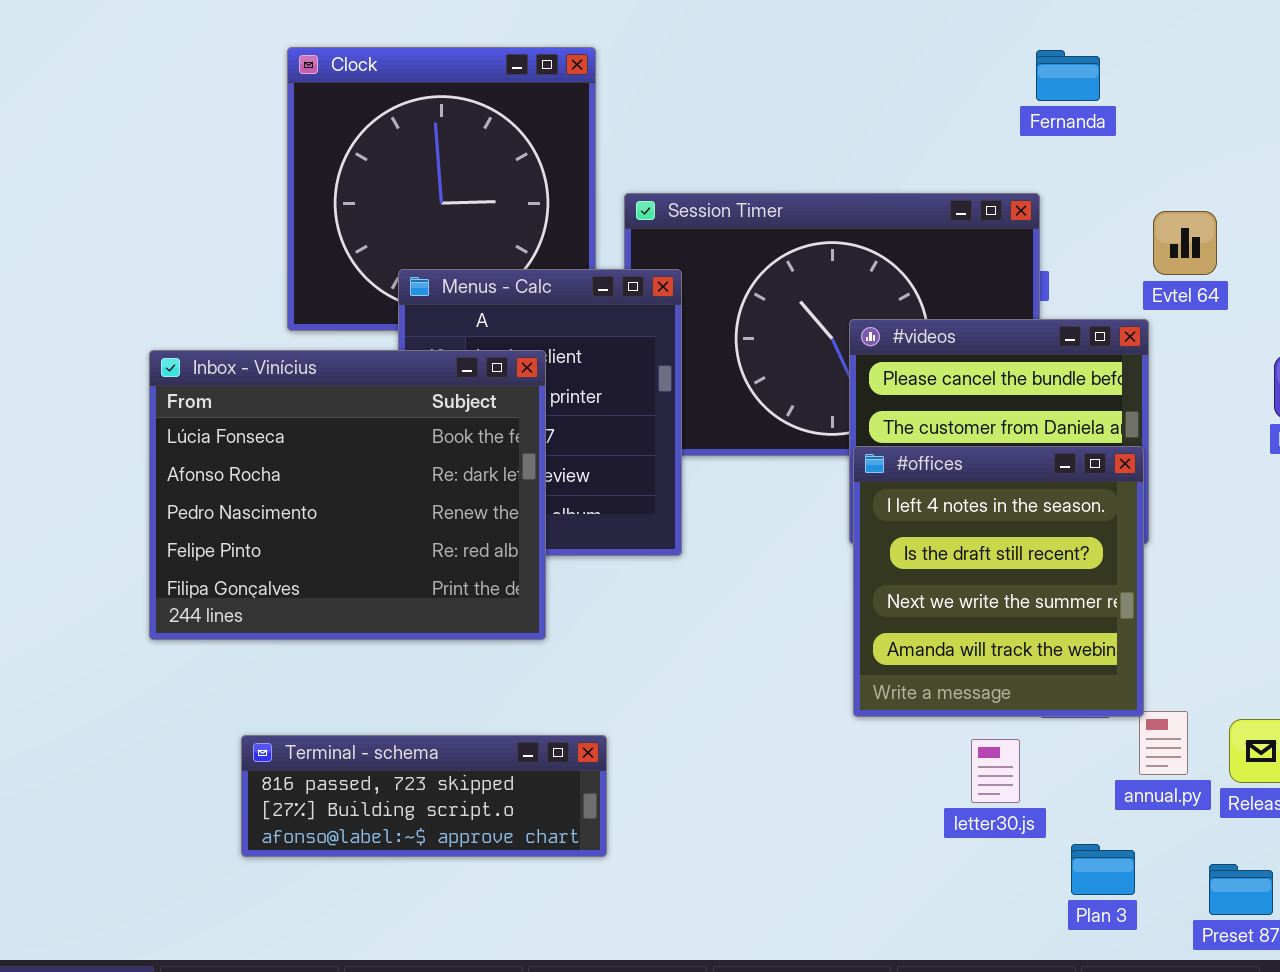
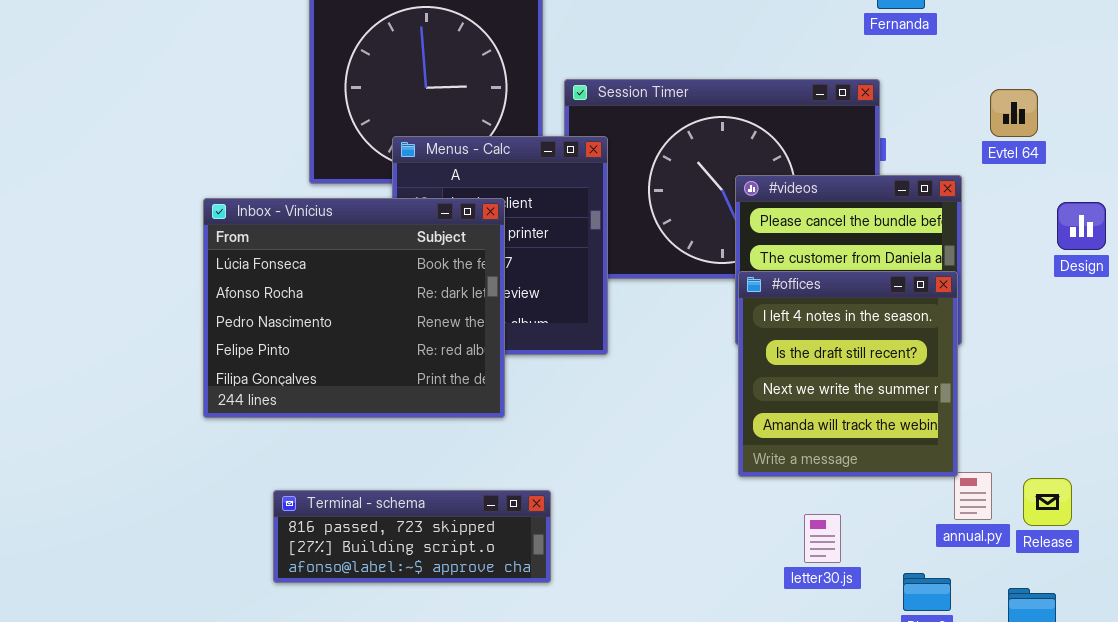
Evtel 64: [1153,211,1217,275] -> [990,89,1038,137], moved
letter30.js: [971,739,1020,803] -> [804,514,841,563], moved

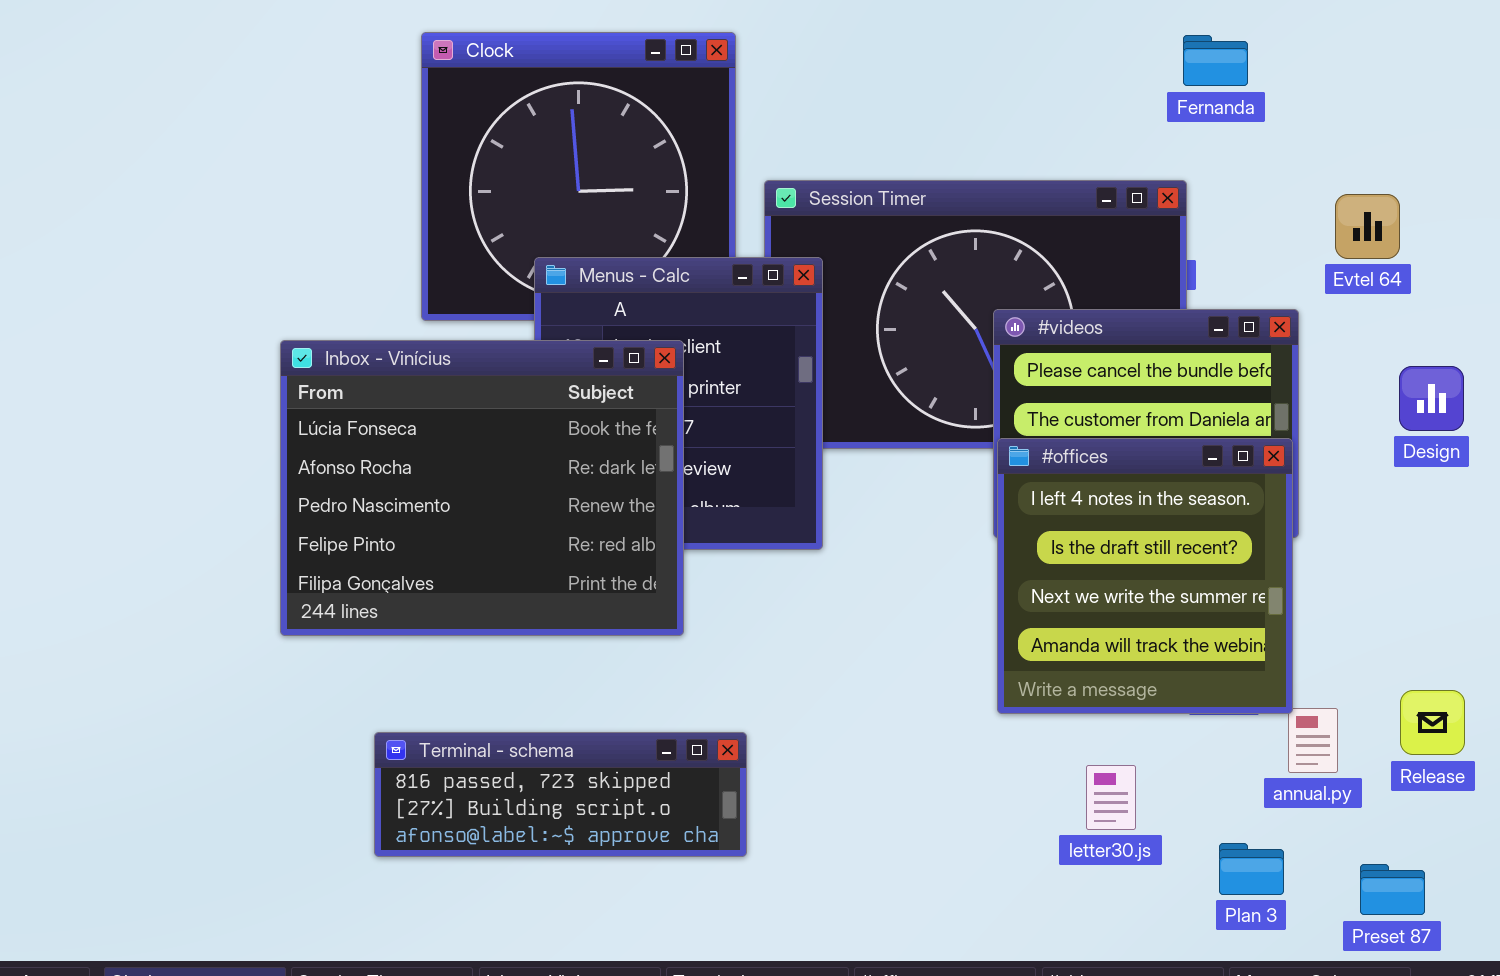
Design: [1057,202,1106,250] -> [1399,366,1464,431], moved
Release: [1023,478,1072,526] -> [1400,690,1465,755], moved

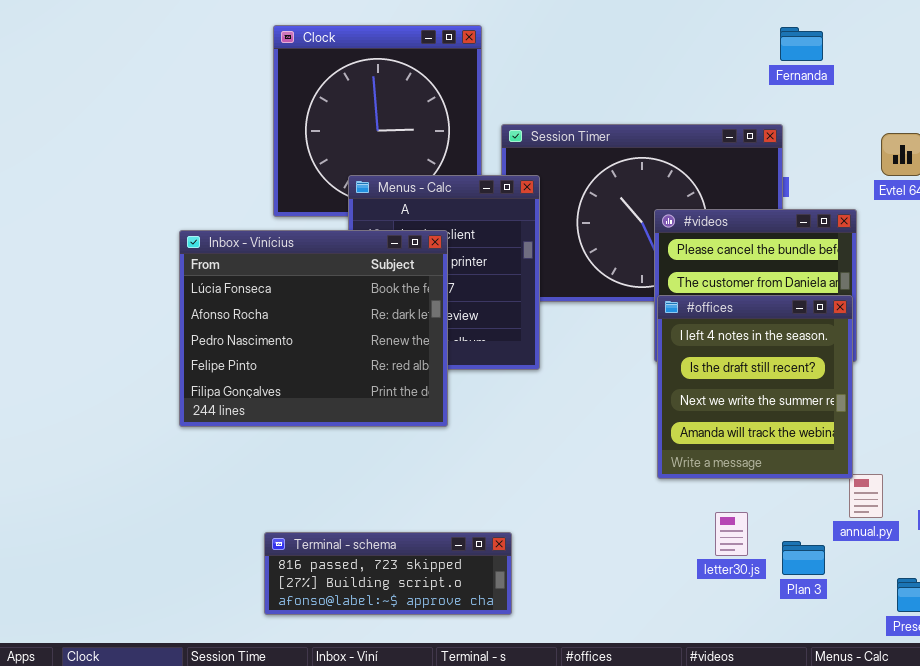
Terminal - schema: [374,732,747,857] -> [264,532,512,615], moved
Plan 3: [1219,843,1284,895] -> [782,541,825,575], moved

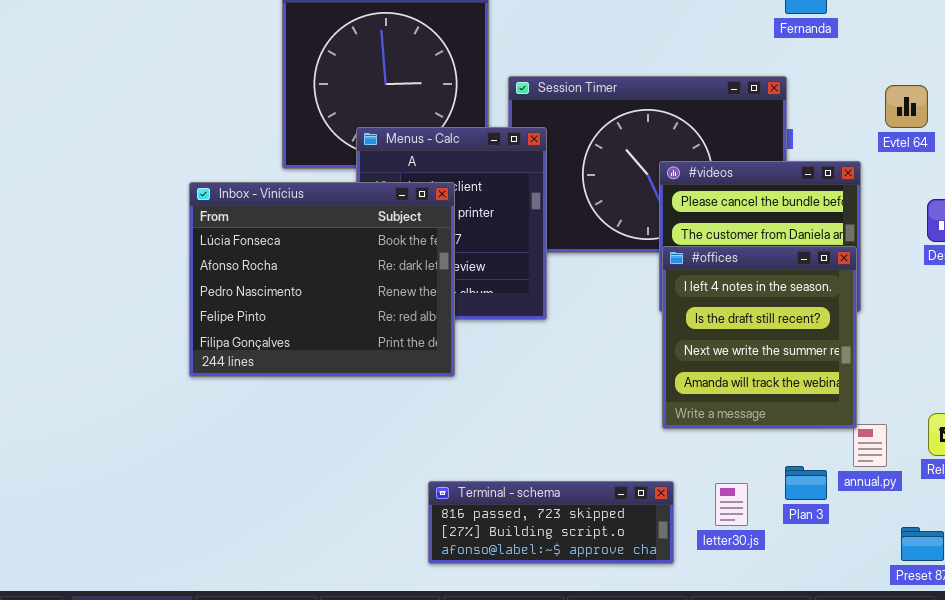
letter30.js: [715,512,748,556] -> [715,483,748,526], moved
Terminal - schema: [264,532,512,615] -> [428,481,674,564], moved
Plan 3: [782,541,825,575] -> [785,466,827,500], moved

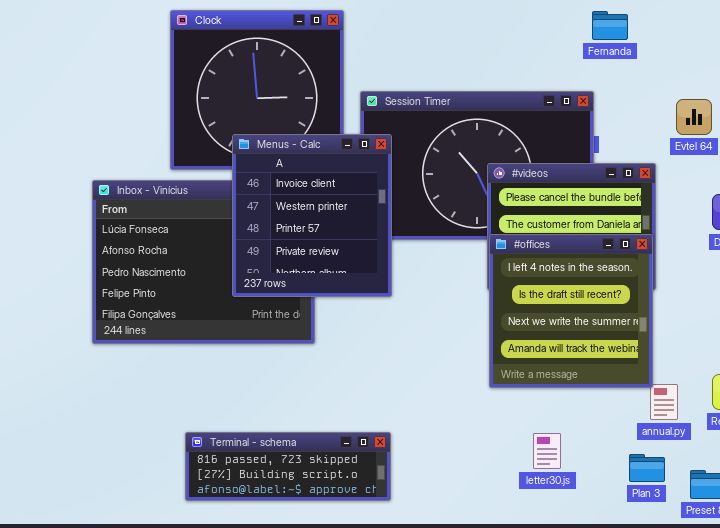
Menus - Calc: [356,127,547,320] -> [232,134,392,297], raised
Plan 3: [785,466,827,500] -> [629,454,665,482], moved
Terminal - schema: [428,481,674,564] -> [185,432,391,501], moved

